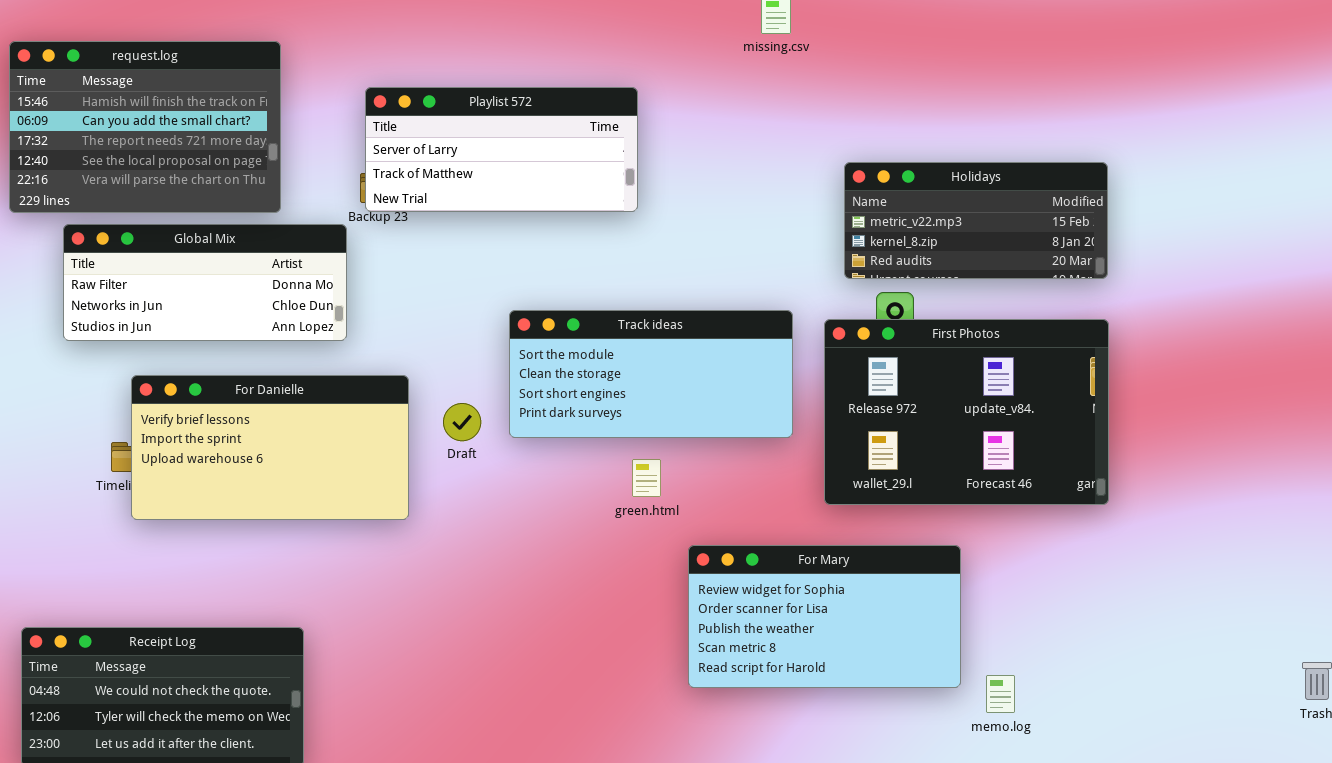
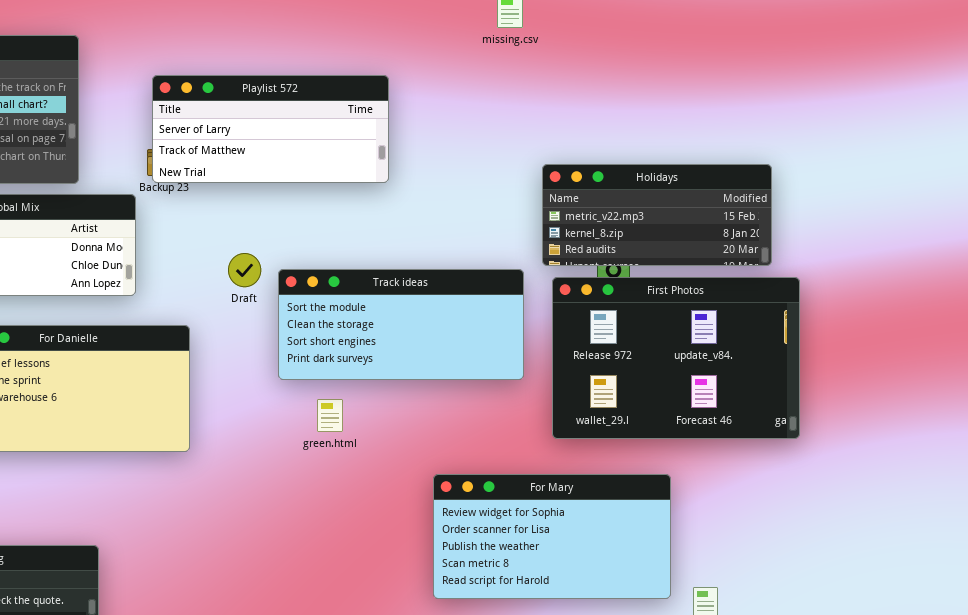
Holidays: [844,162,1108,279] -> [542,164,772,266], moved
Draft: [443,403,481,441] -> [228,253,261,287], moved
green.html: [632,459,661,497] -> [317,399,343,432], moved

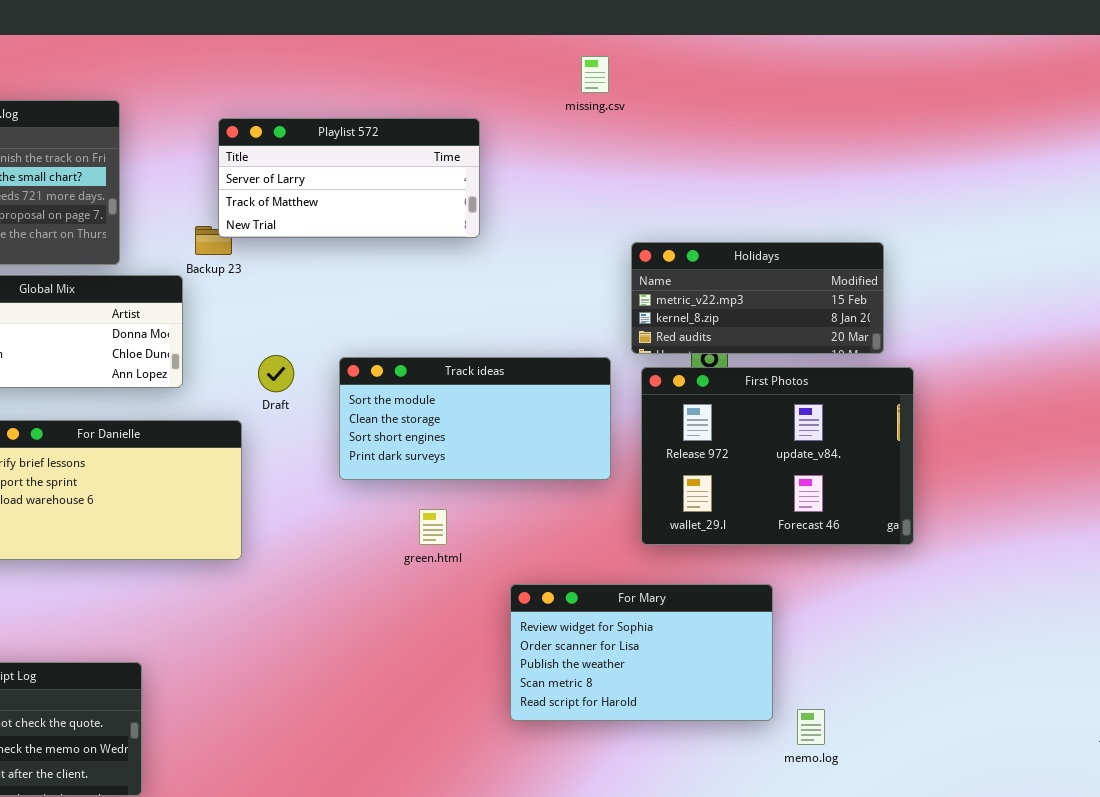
Playlist 572: [152,75,389,183] -> [218,118,480,238], moved
Draft: [228,253,261,287] -> [258,355,294,392], moved
green.html: [317,399,343,432] -> [419,509,447,545], moved

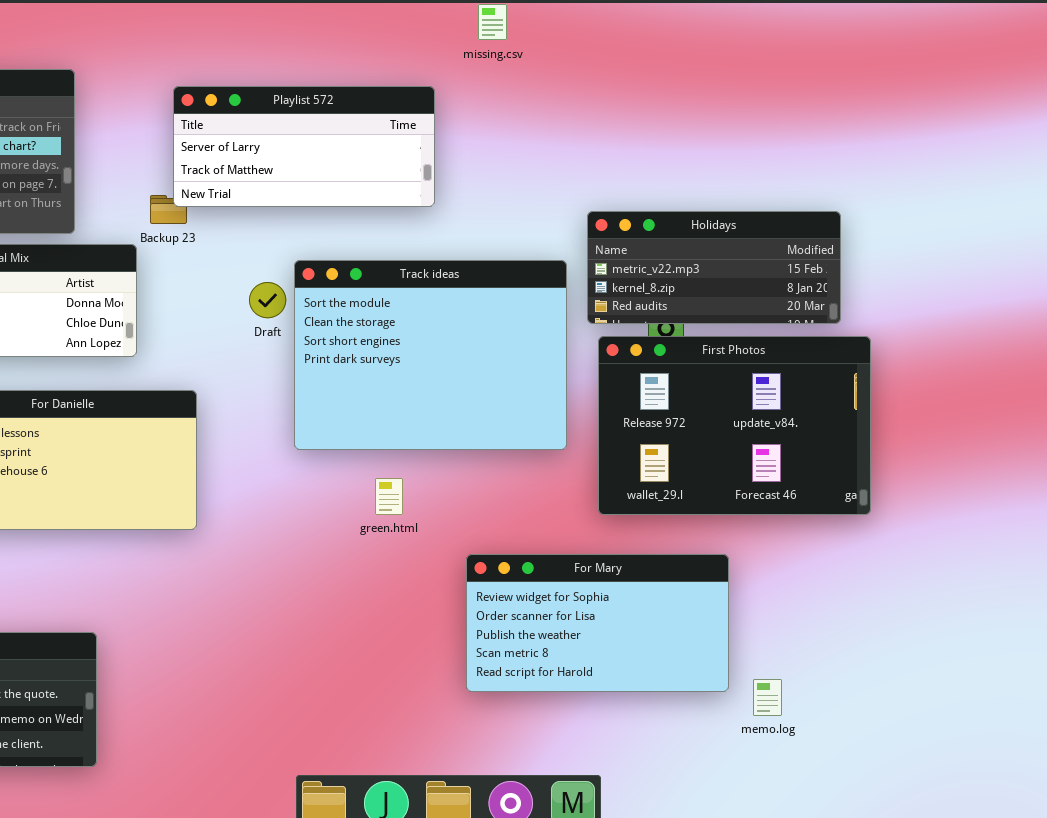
missing.csv: [581,56,609,93] -> [478,4,507,40], moved
Draft: [258,355,294,392] -> [249,282,286,318], moved
Track ideas: [339,357,611,480] -> [294,260,567,450], resized

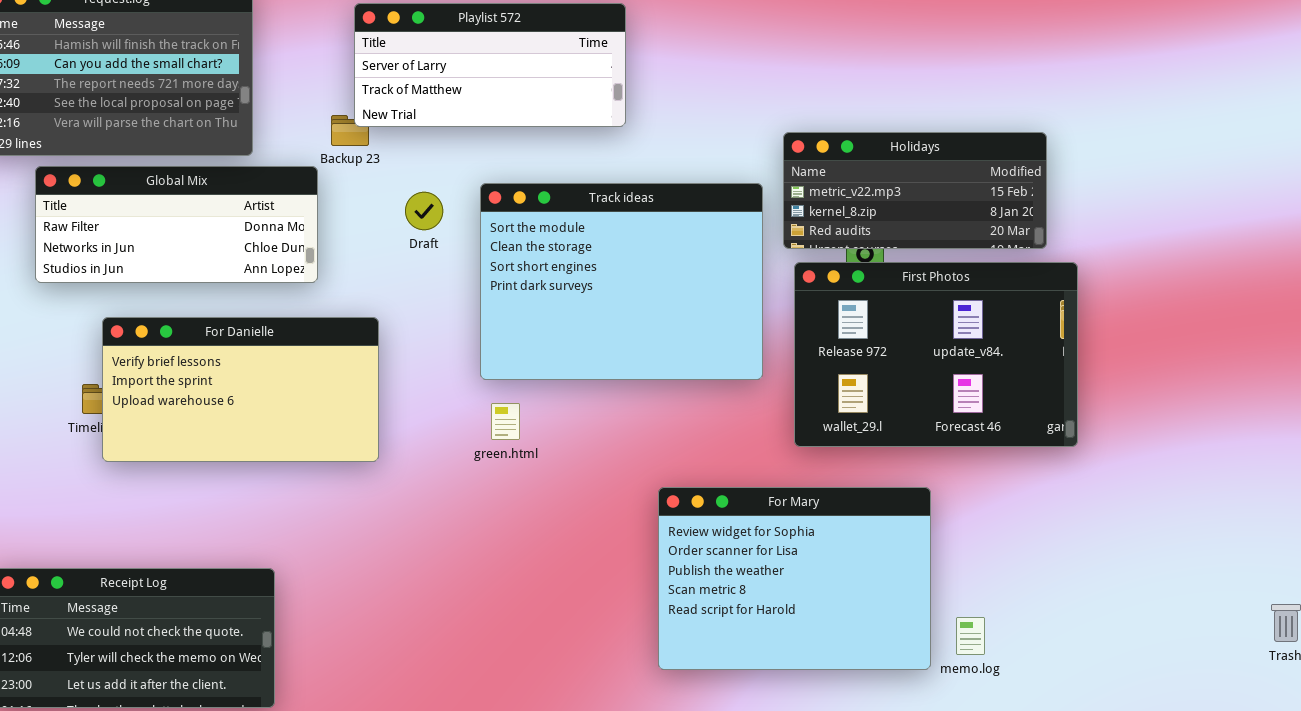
Draft: [249,282,286,318] -> [405,192,443,230], moved
green.html: [375,478,403,515] -> [491,403,520,440], moved
For Mary: [466,554,729,692] -> [658,487,931,670], resized

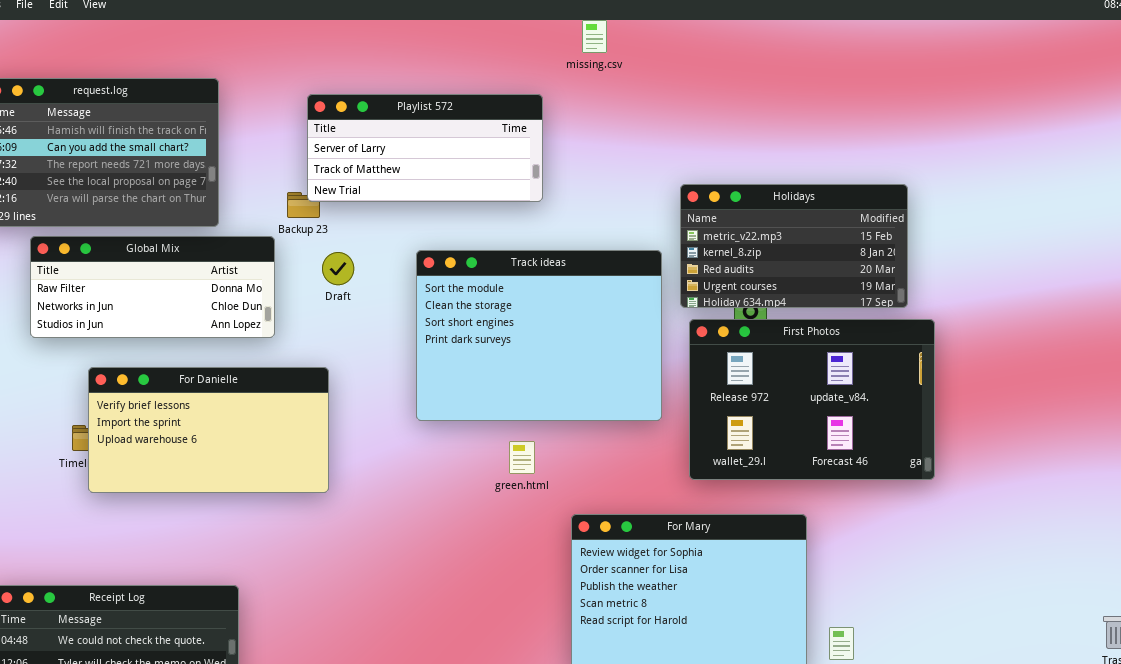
Holidays: [783,132,1047,249] -> [680,184,908,308], resized
Draft: [405,192,443,230] -> [322,252,354,285], moved
green.html: [491,403,520,440] -> [509,441,535,474], moved

